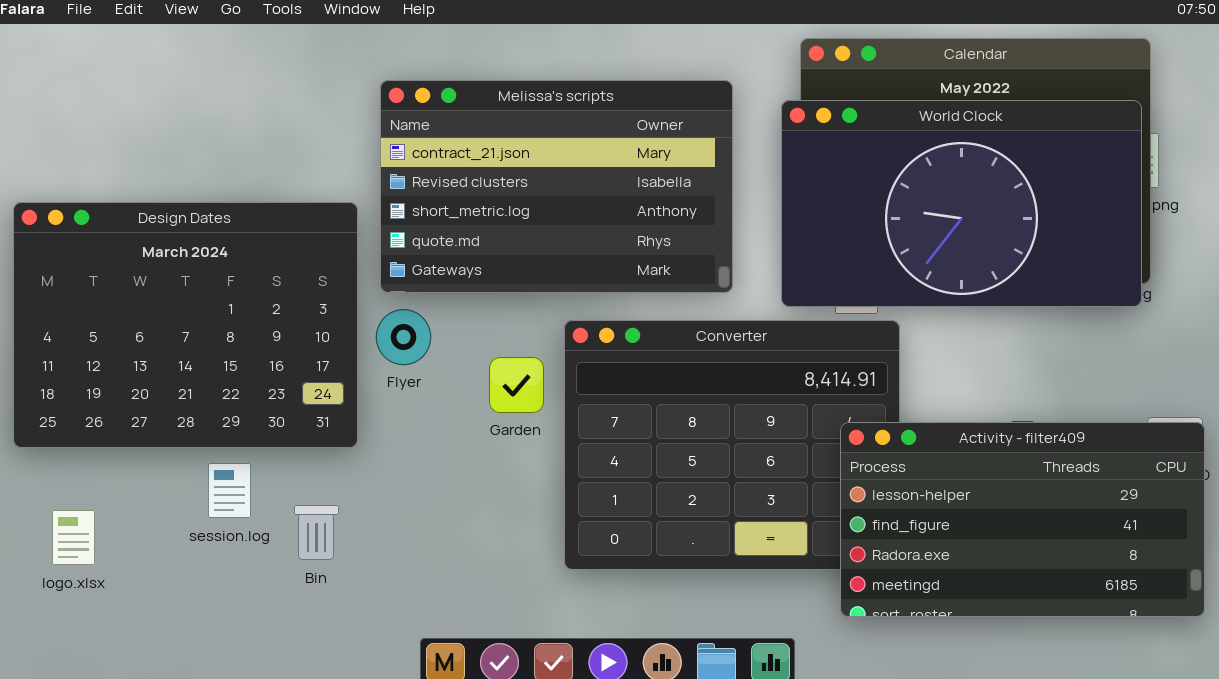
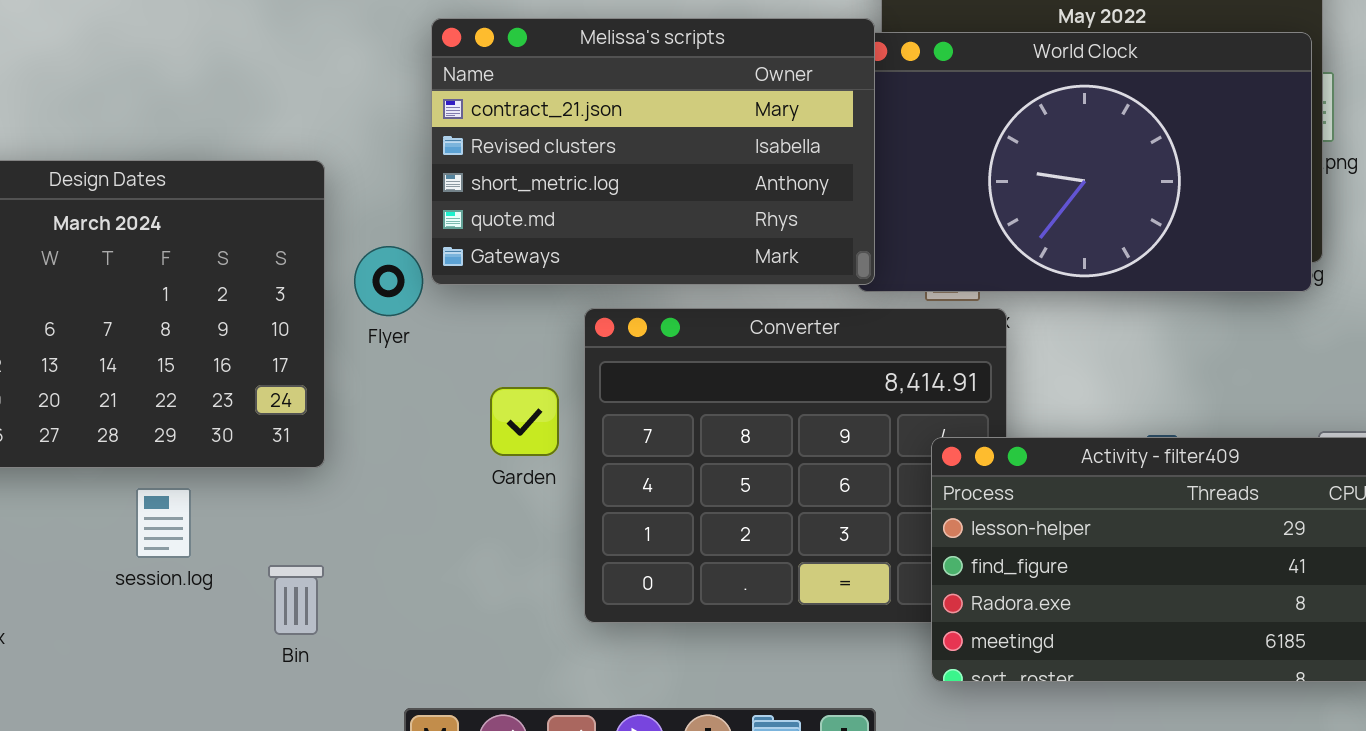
Melissa's scripts: [380,80,733,293] -> [431,18,875,285], moved
Flyer: [376,309,431,365] -> [354,246,423,316], moved
Garden: [489,357,544,413] -> [490,387,559,456], moved
Bin: [294,505,339,560] -> [268,565,324,635], moved

